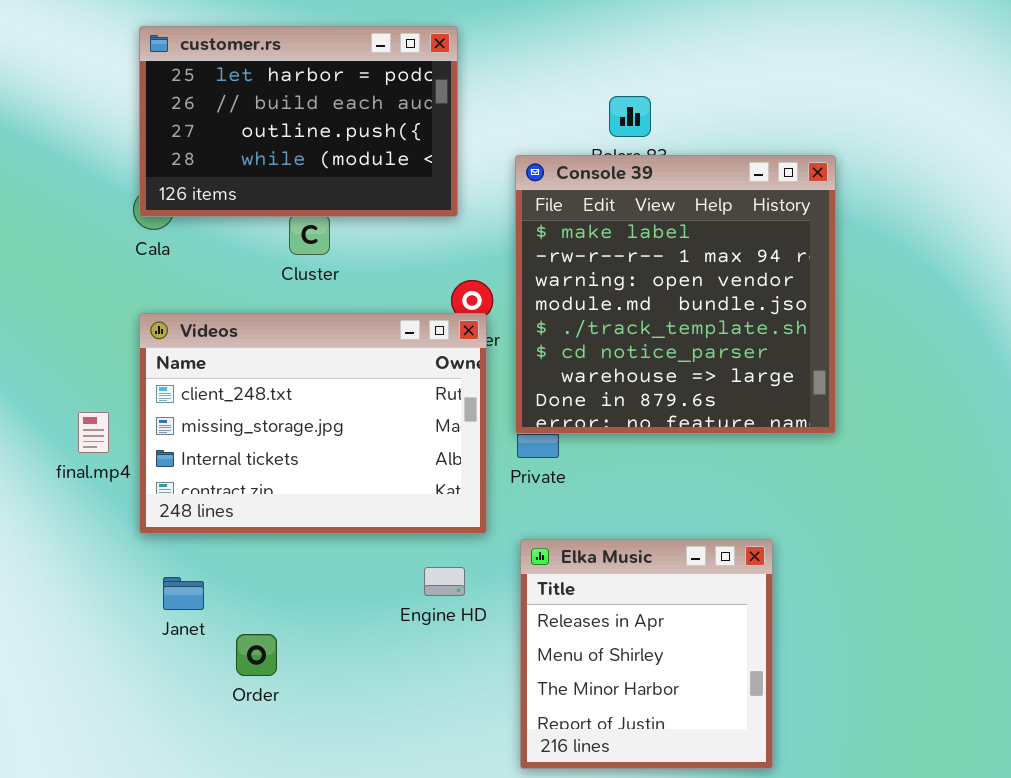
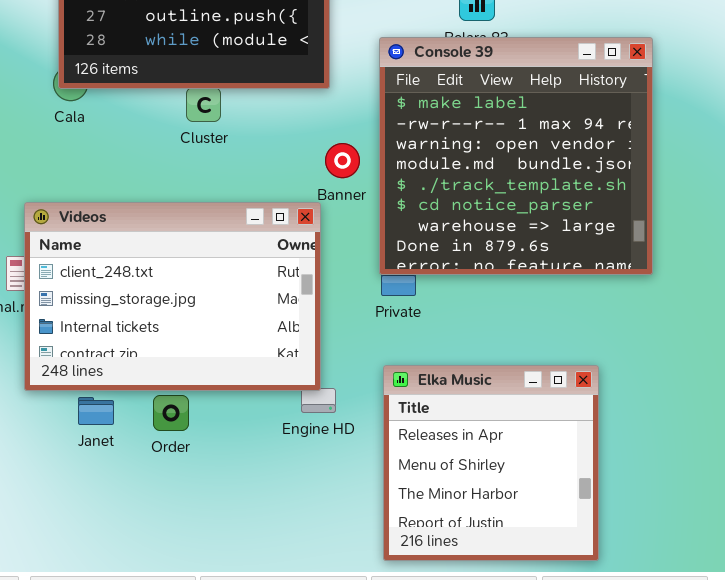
Videos: [139,313,487,534] -> [24,202,321,391], moved
Order: [236,634,277,676] -> [153,395,189,431], moved

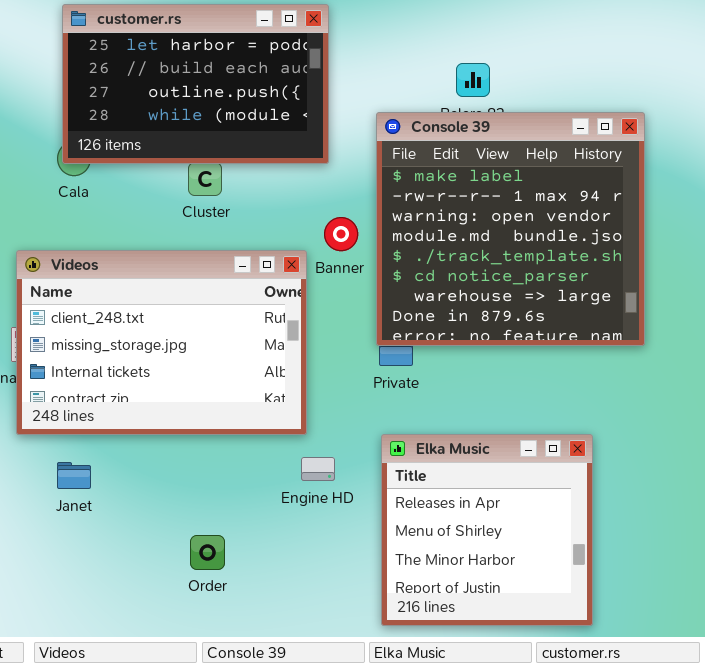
Videos: [24,202,321,391] -> [16,250,307,435], moved
Order: [153,395,189,431] -> [190,535,225,570], moved
Janet: [78,397,114,425] -> [57,462,91,489], moved

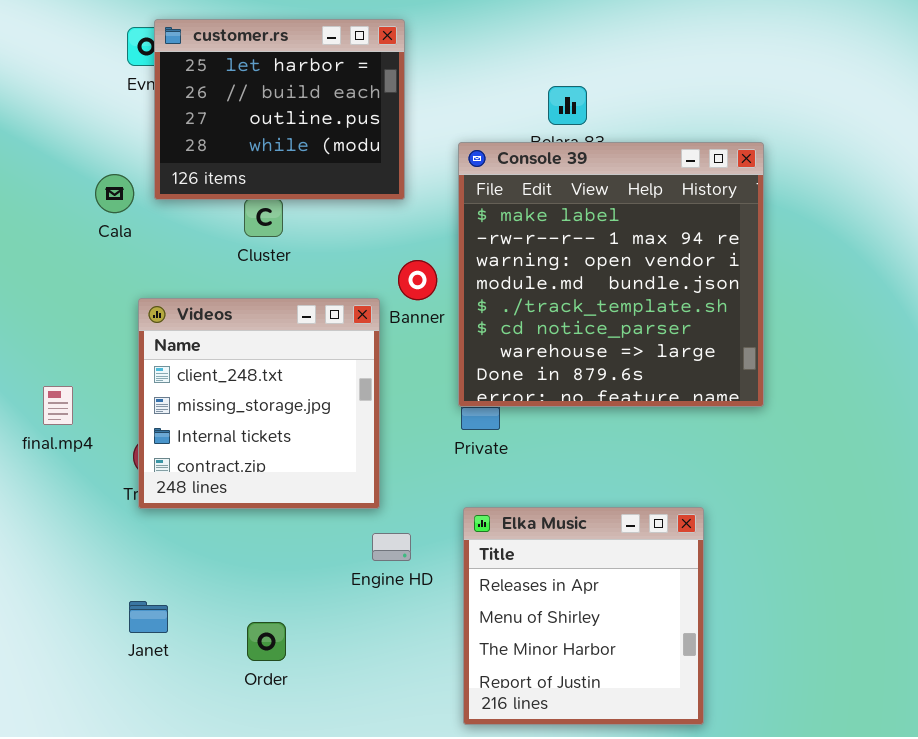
customer.rs: [62,4,329,164] -> [154,19,405,200], resized
Videos: [16,250,307,435] -> [138,298,380,509], resized
Janet: [57,462,91,489] -> [129,601,168,633], moved

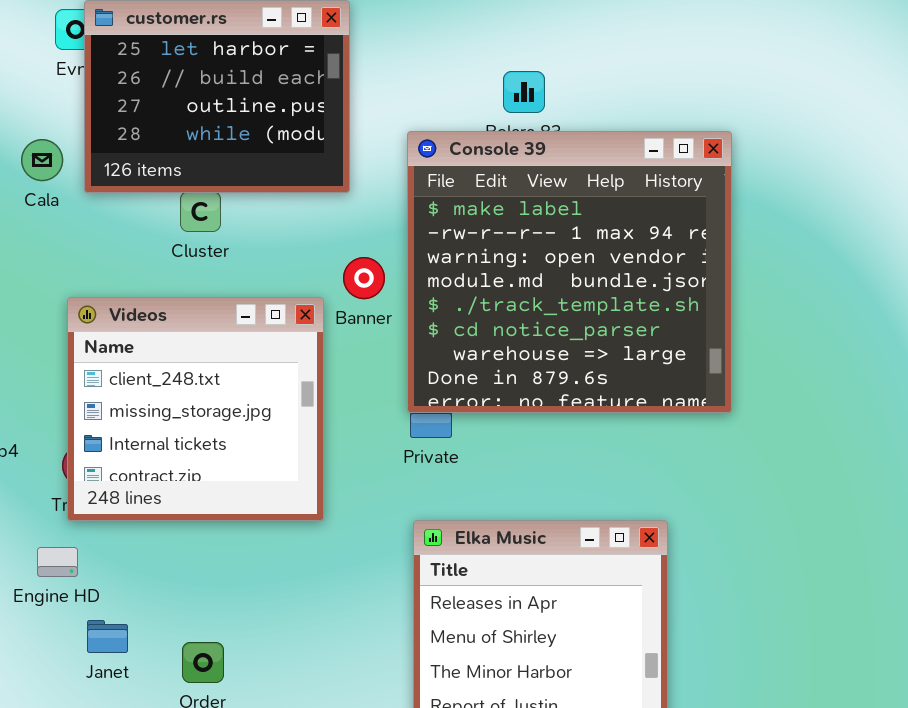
Cala: [95,174,134,213] -> [21,139,63,181], moved
Engine HD: [372,533,411,561] -> [37,547,78,577], moved
Janet: [129,601,168,633] -> [87,620,128,653], moved

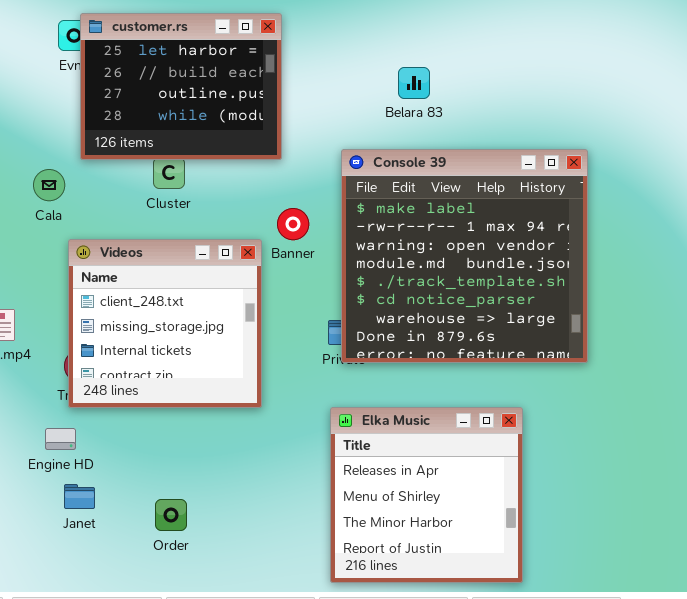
Console 39: [407,131,732,413] -> [341,149,588,363], moved
Cala: [21,139,63,181] -> [33,169,65,201], moved
Janet: [87,620,128,653] -> [64,484,95,509], moved

